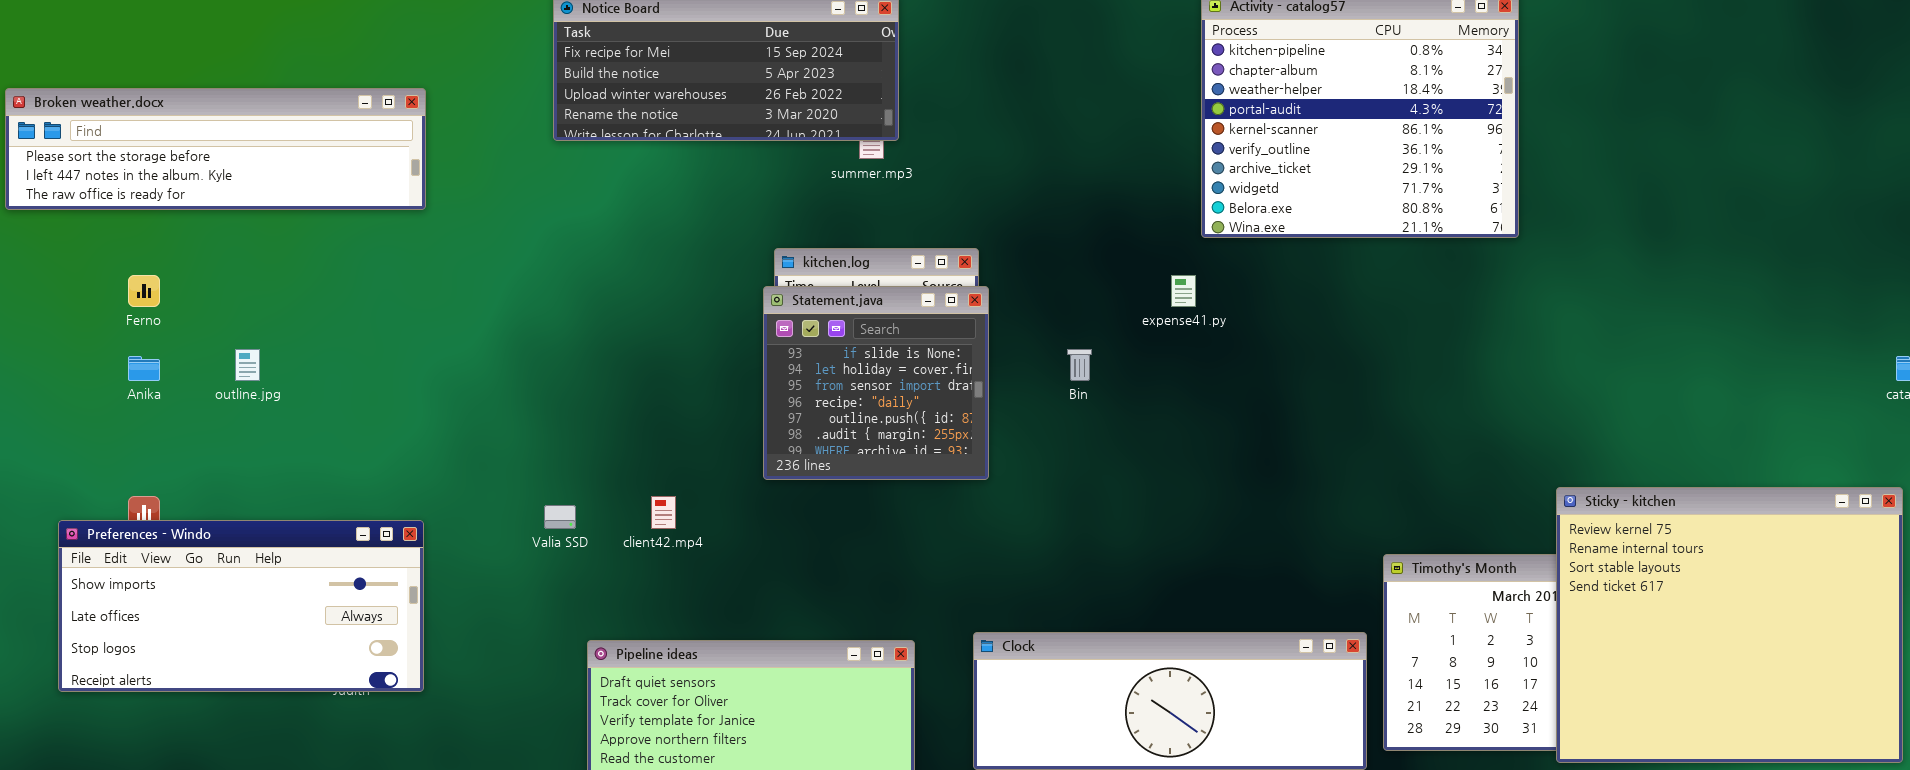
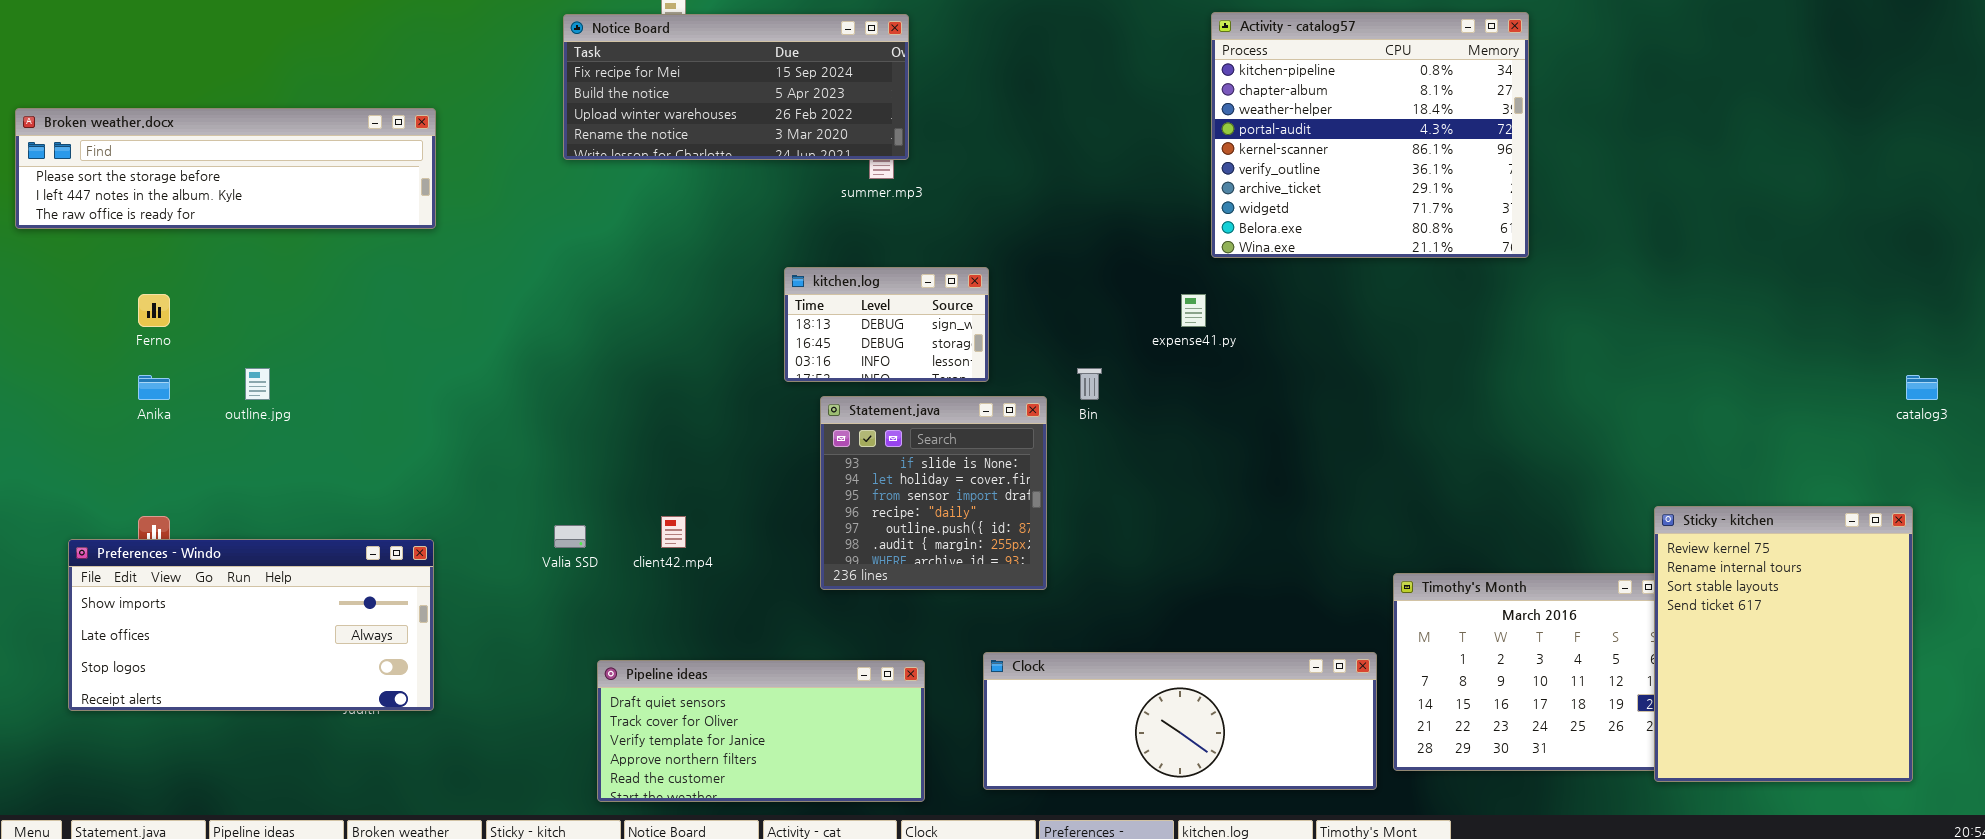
Statement.java: [763,286,989,480] -> [820,396,1047,590], moved
Sticky - kitchen: [1556,487,1903,763] -> [1654,506,1913,782], resized

